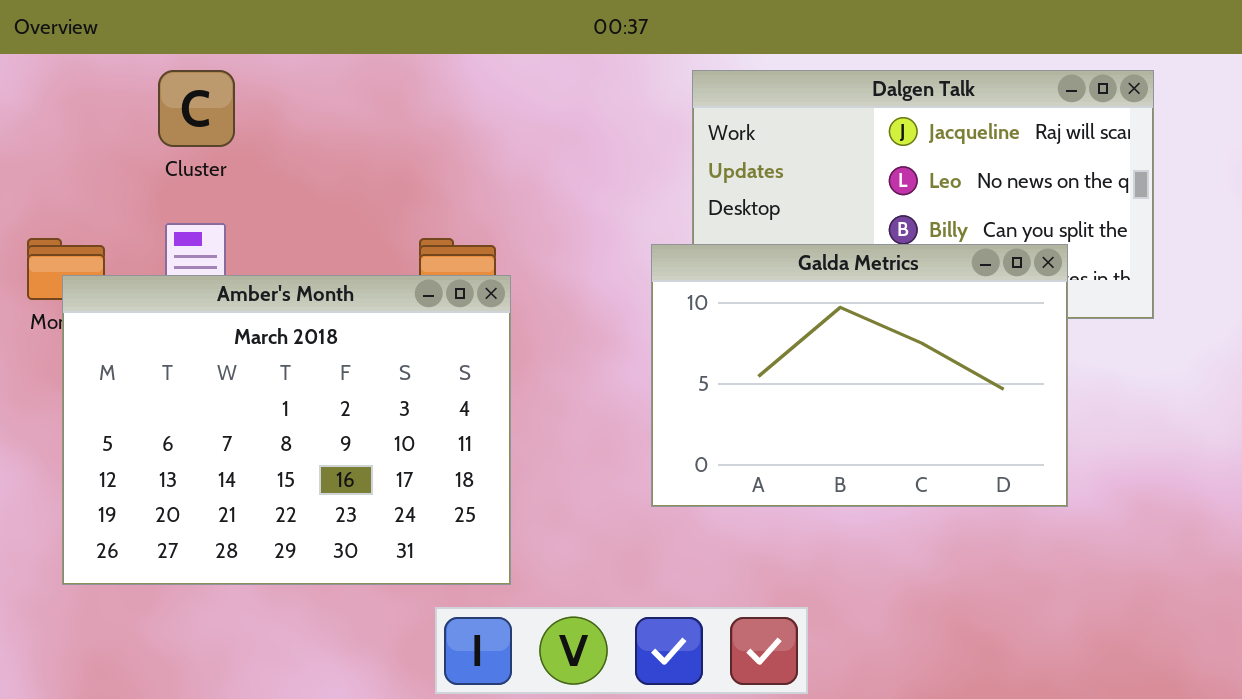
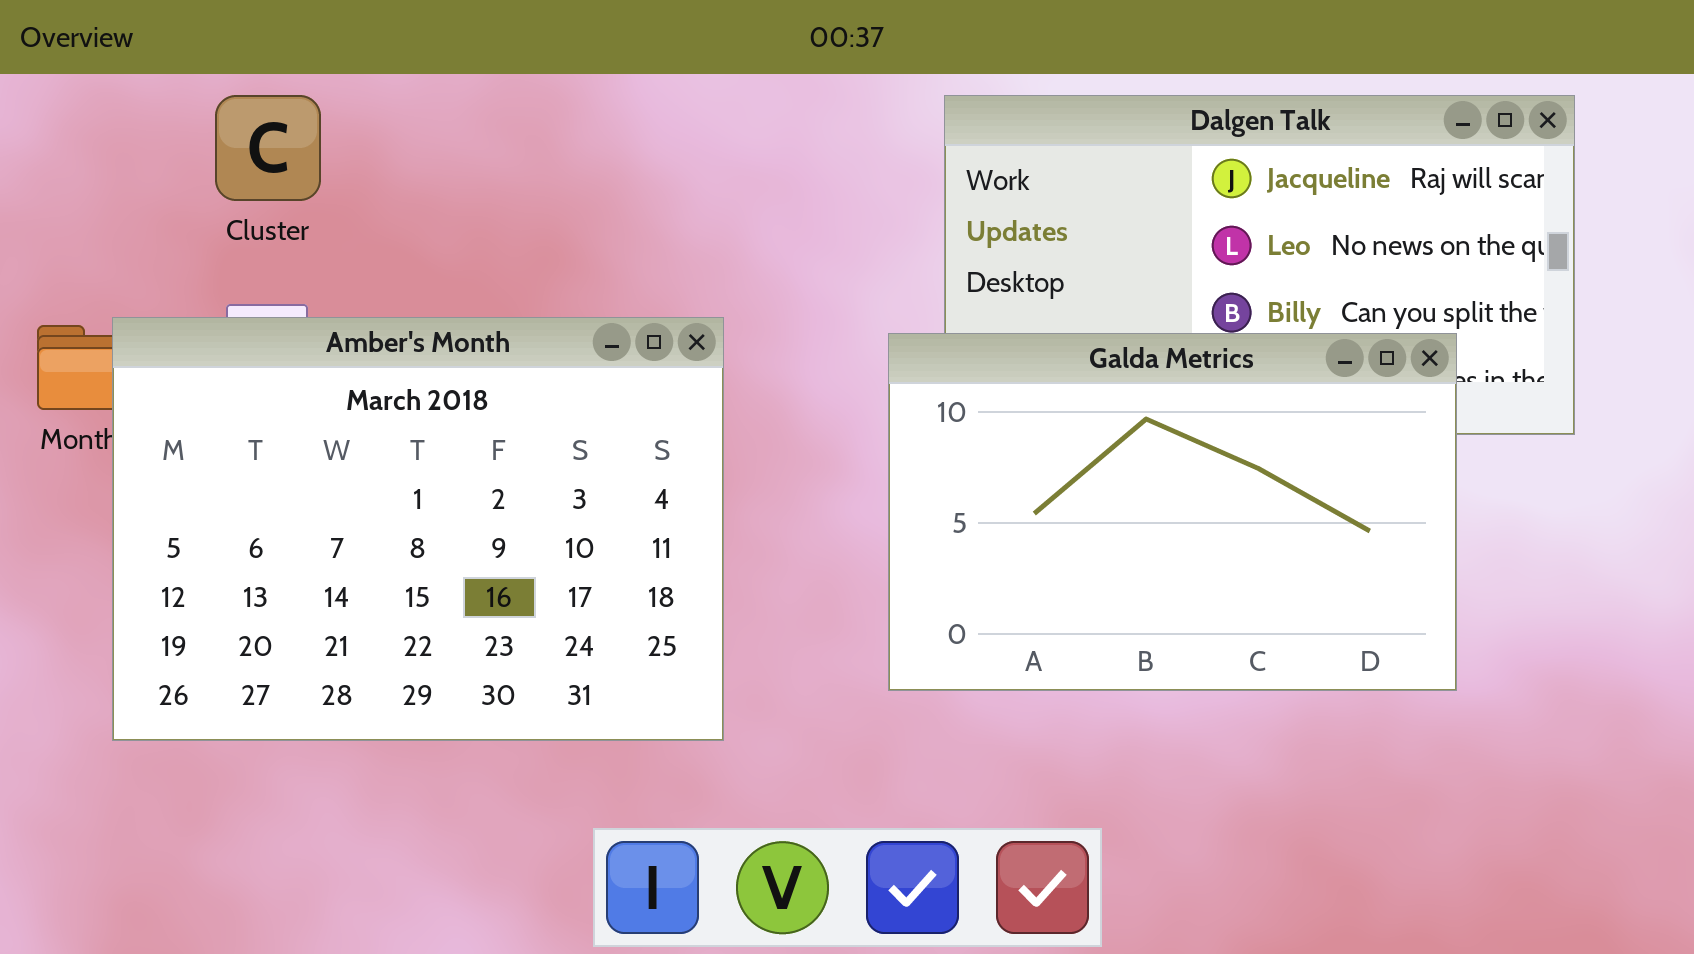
Amber's Month: [62,275,511,585] -> [112,317,724,741], moved

